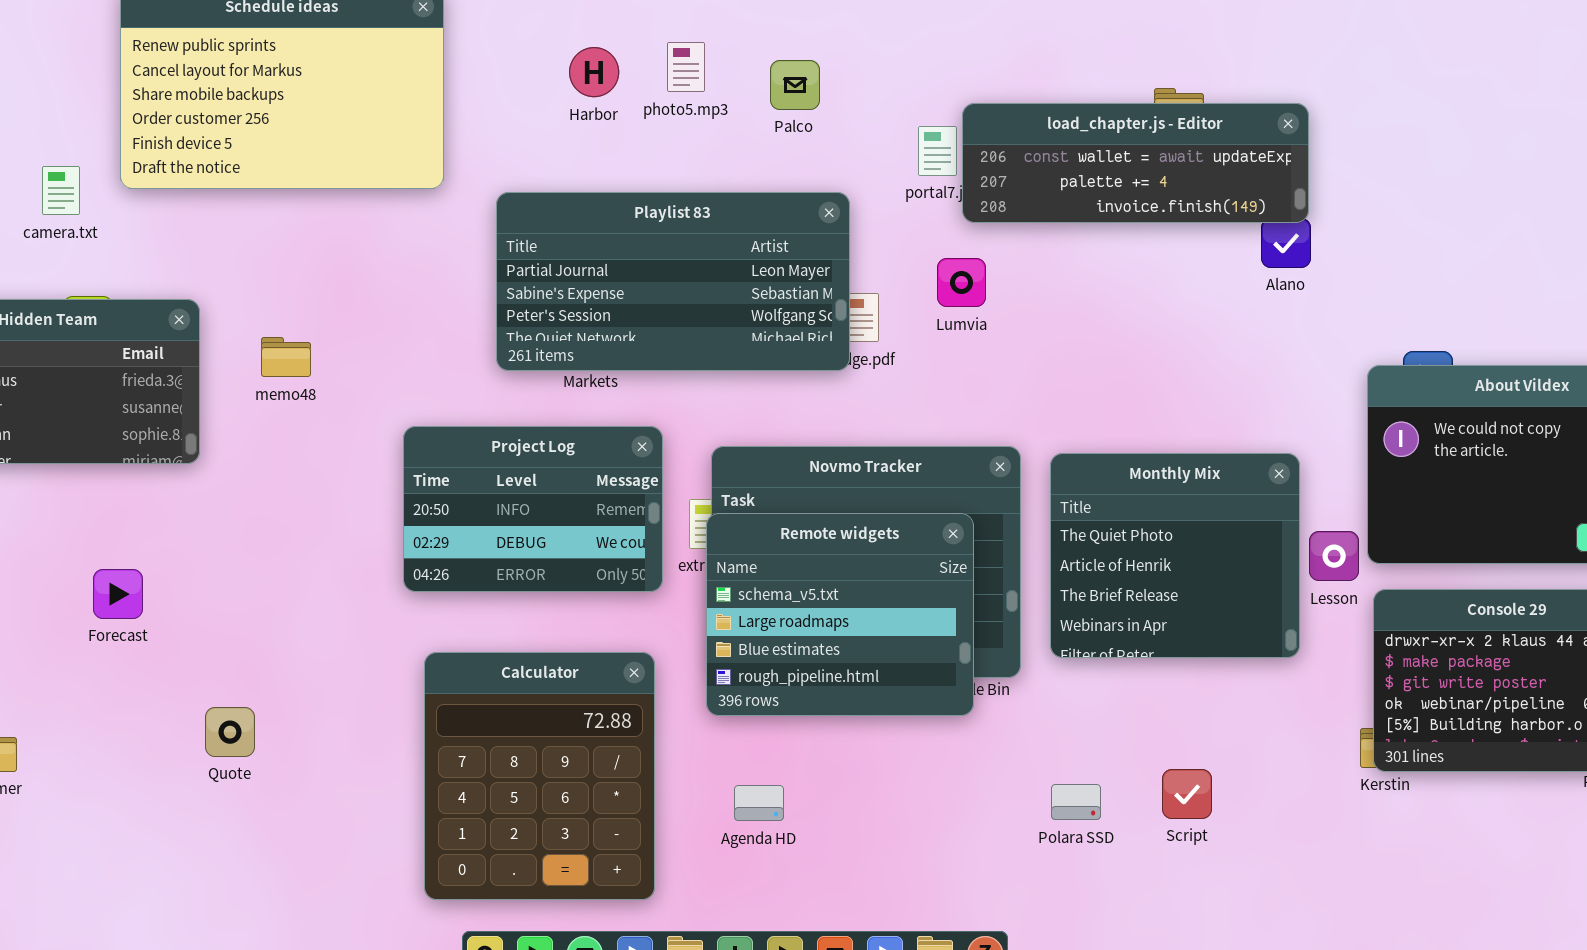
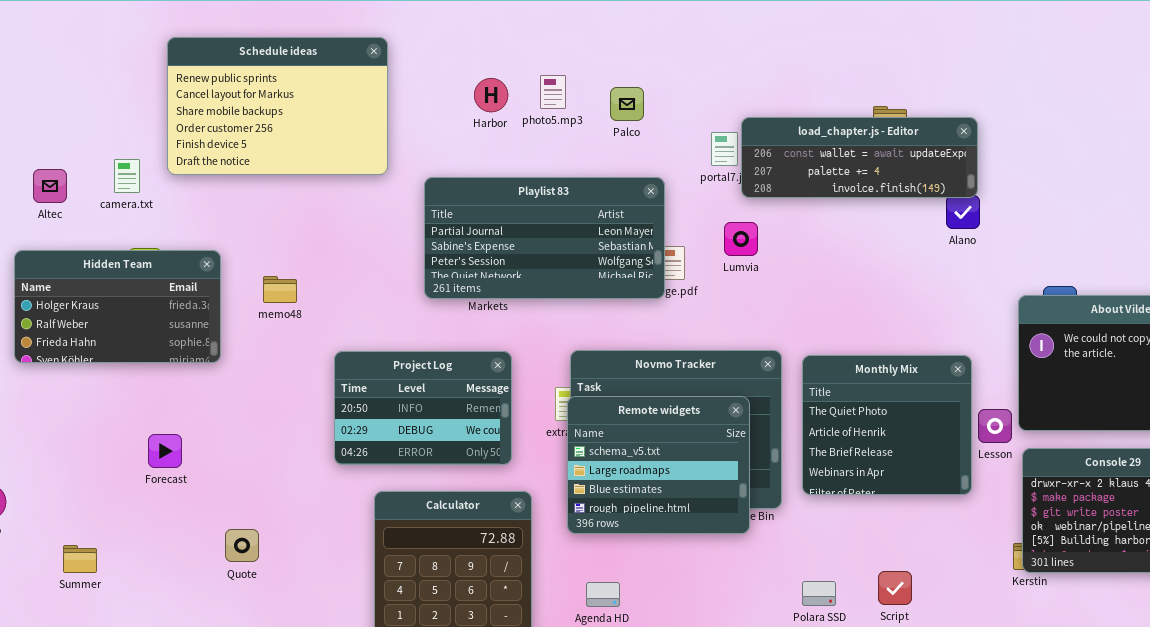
Project Log: [403,426,663,592] -> [334,351,512,465], moved

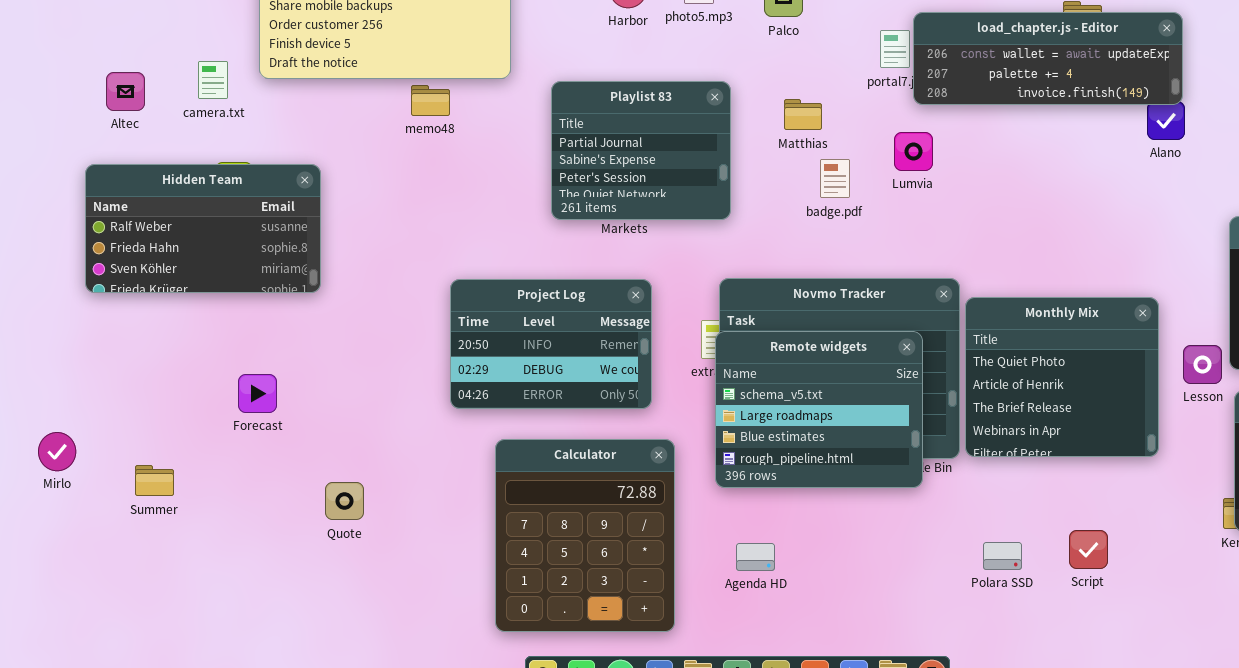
Playlist 83: [424,177,665,299] -> [551,81,731,220], resized
Hidden Team: [14,250,221,363] -> [85,164,321,293], scrolled down 1 row
memo48: [263,276,297,303] -> [411,85,450,116], moved
Monthly Mix: [802,355,972,495] -> [965,297,1159,457], moved
Summer: [63,545,97,573] -> [135,465,174,496], moved

